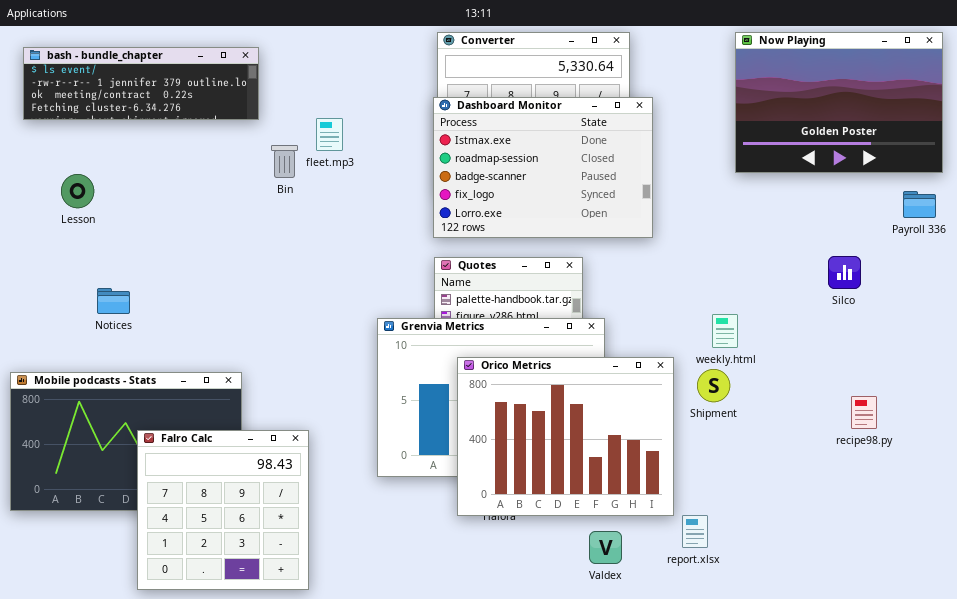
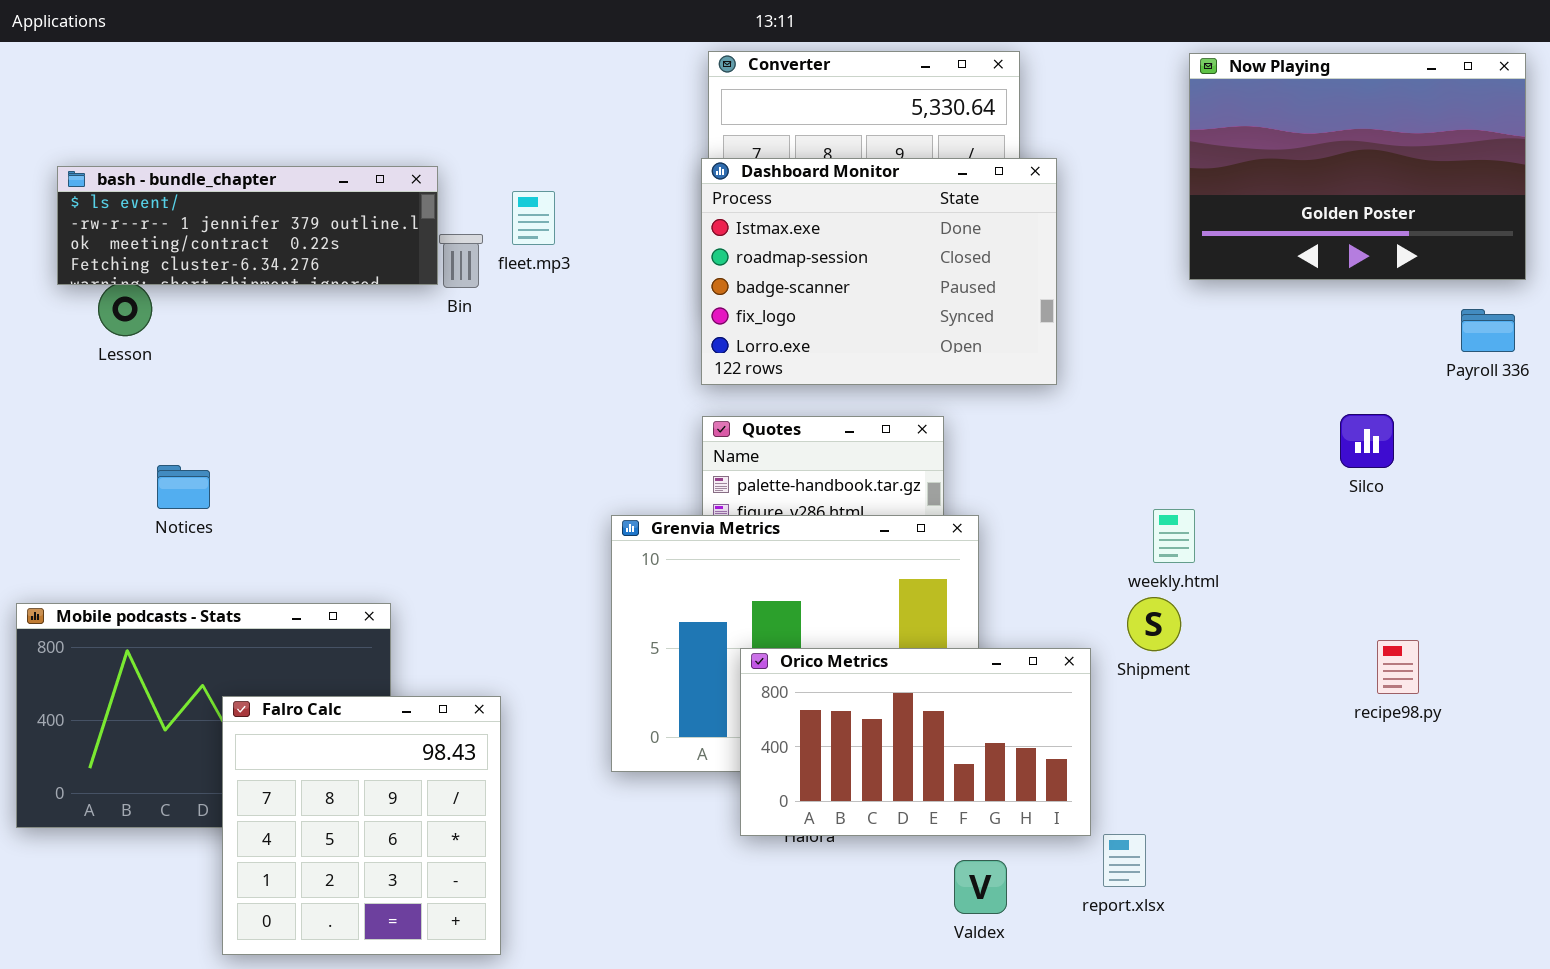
bash - bundle_chapter: [23,47,259,120] -> [57,166,438,285], moved
Orico Metrics: [457,357,674,516] -> [740,648,1091,836], resized

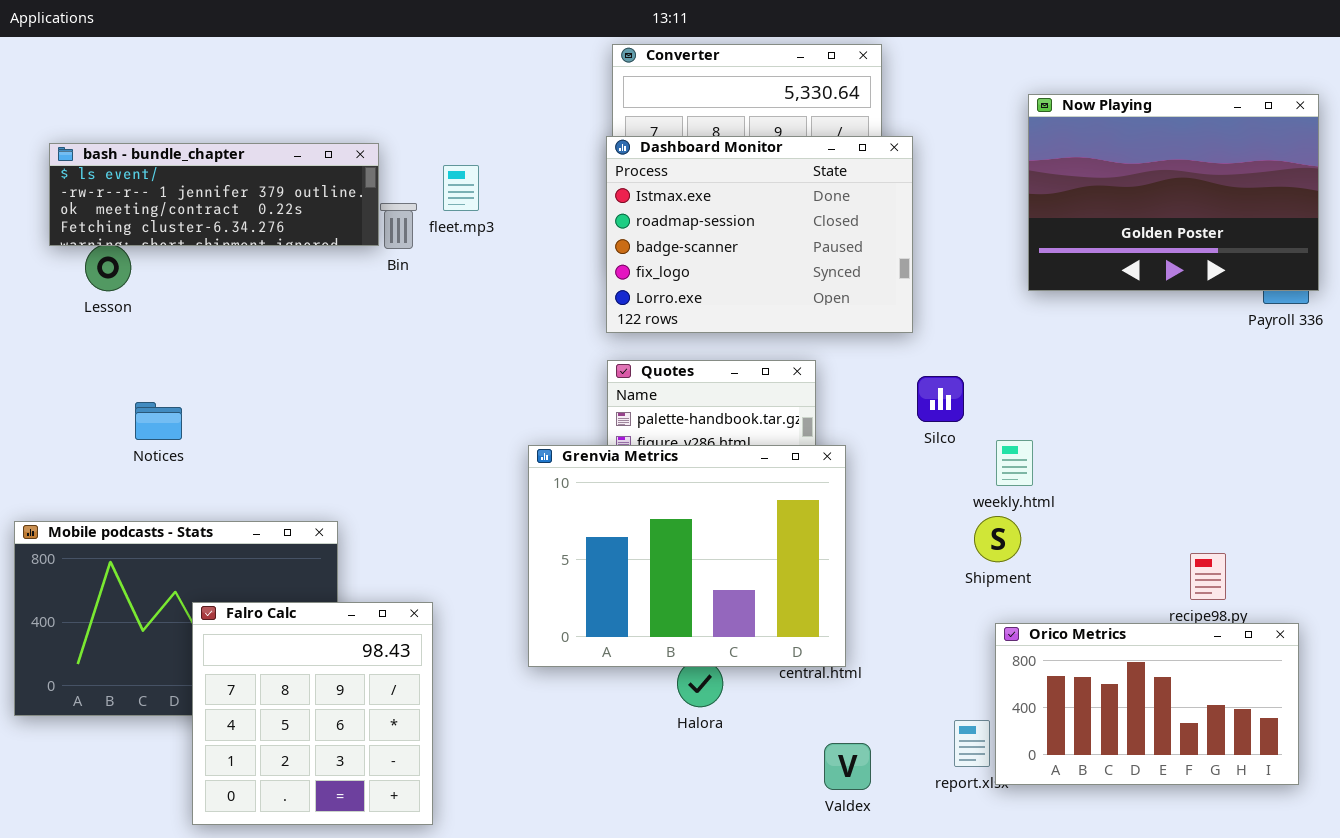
Now Playing: [1189,53,1526,280] -> [1028,94,1319,291], moved
Silco: [1340,414,1394,468] -> [917,376,964,422], moved
Orico Metrics: [740,648,1091,836] -> [995,623,1299,785], moved

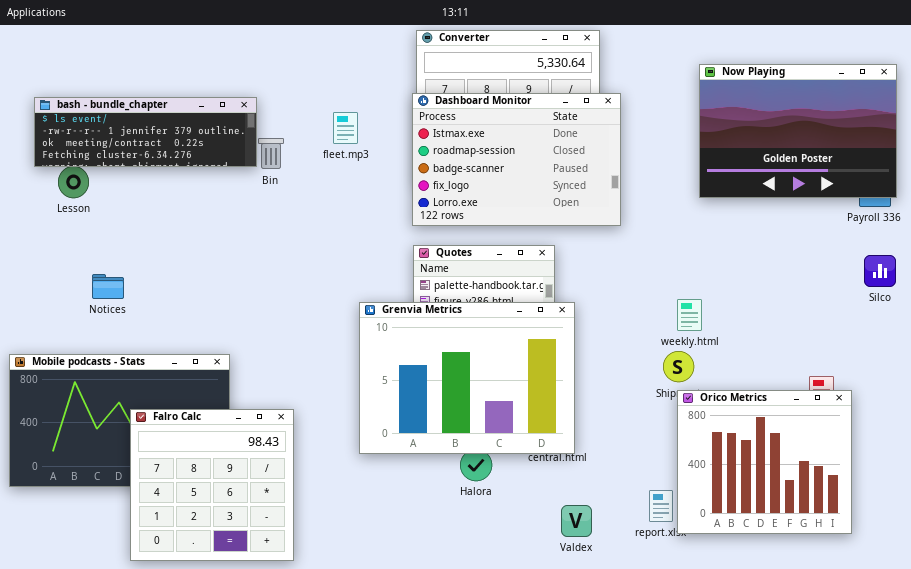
fleet.mp3: [443,165,479,211] -> [333,112,358,144], moved
Silco: [917,376,964,422] -> [864,255,896,287], moved
Orico Metrics: [995,623,1299,785] -> [677,390,852,534], resized

